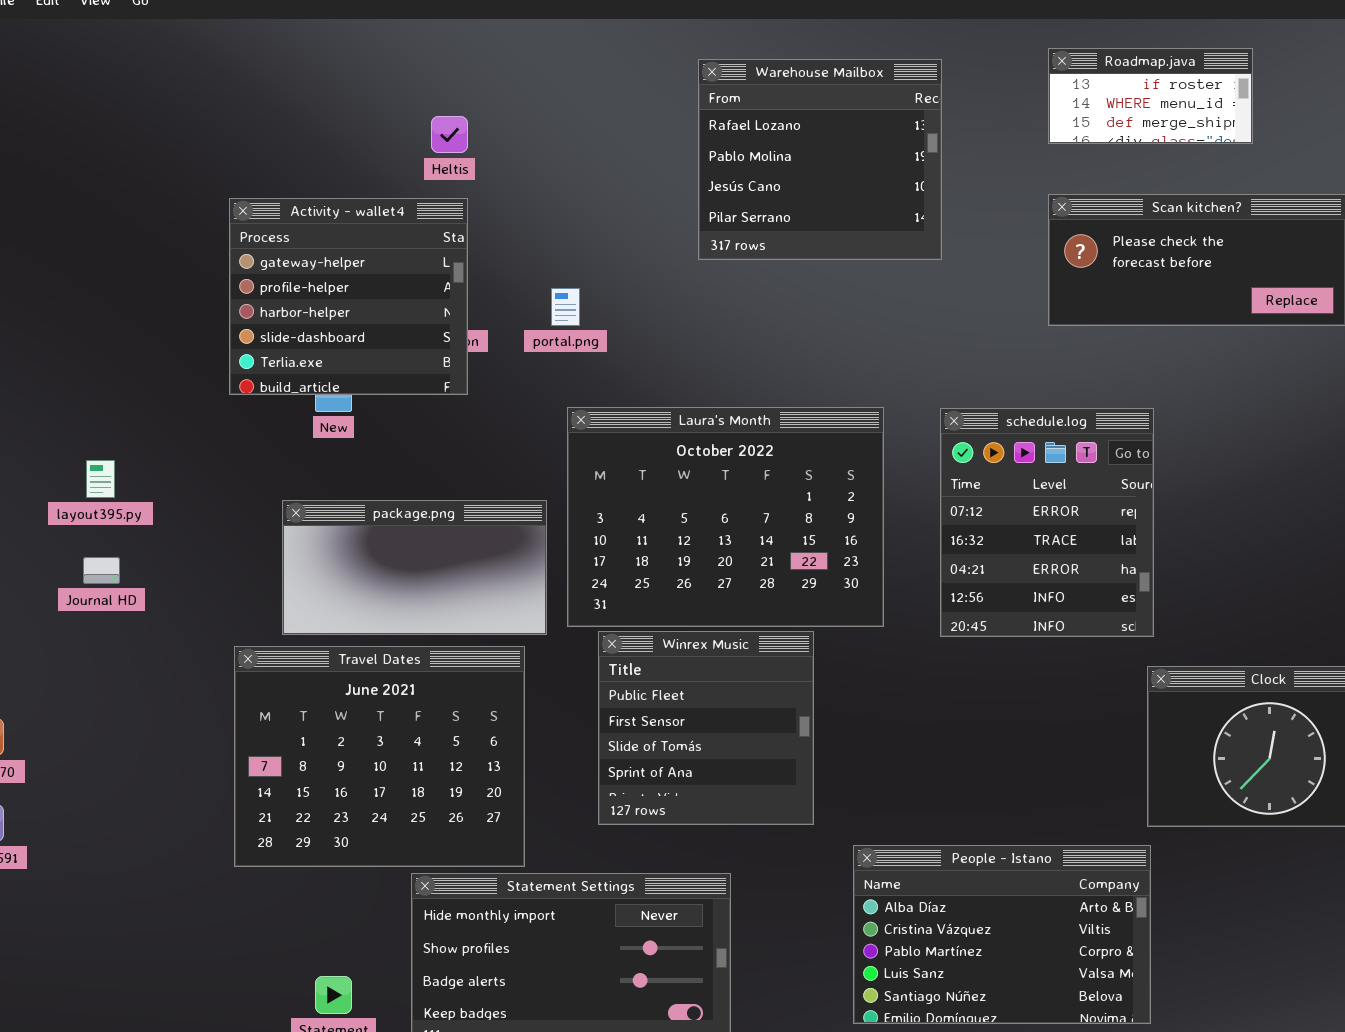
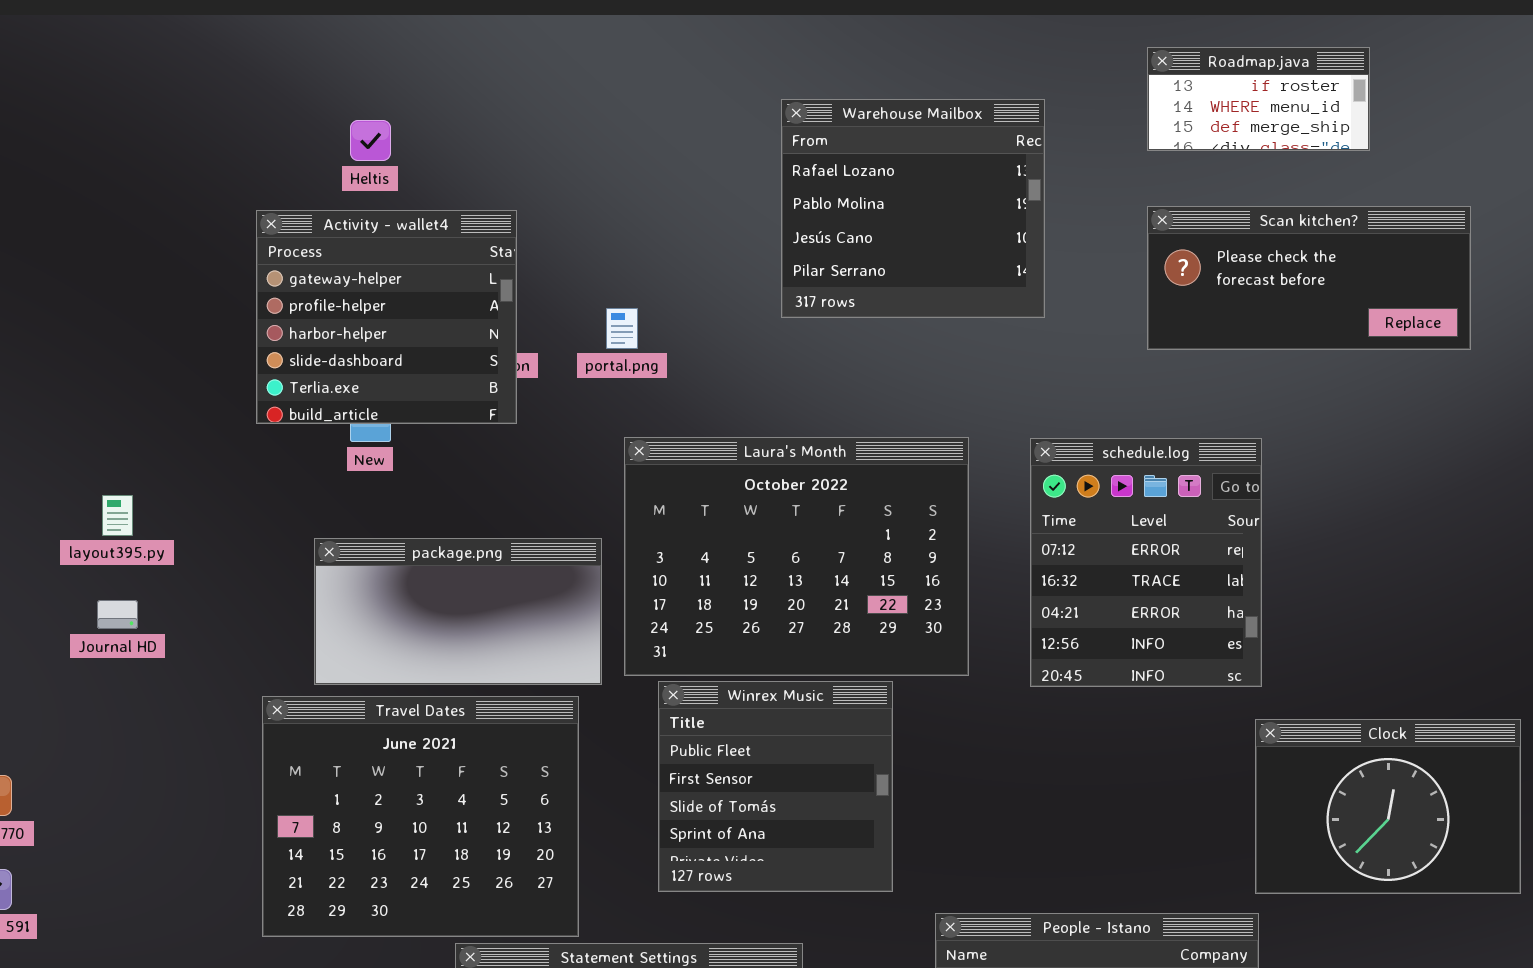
Warehouse Mailbox: [698,59,942,260] -> [781,99,1045,318], moved
Heltis: [431,116,468,153] -> [350,120,391,161], moved

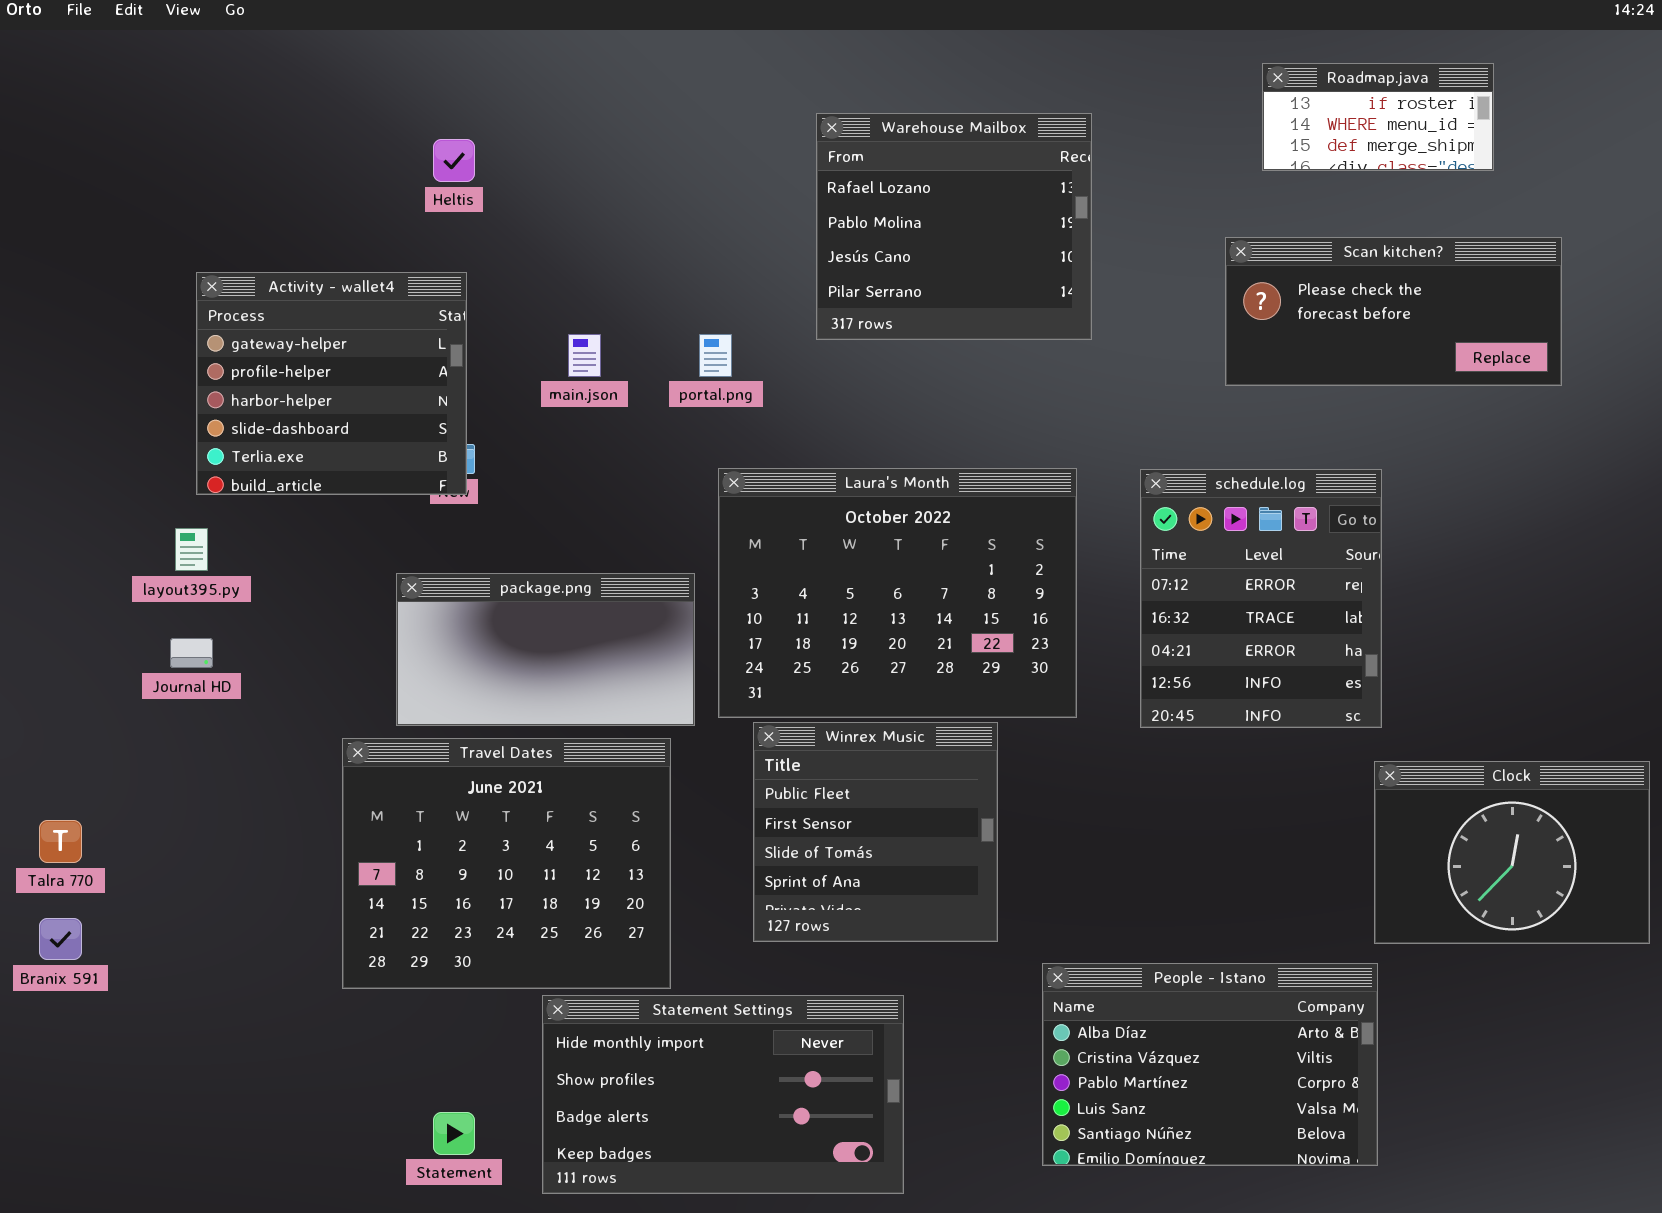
Warehouse Mailbox: [781,99,1045,318] -> [816,113,1092,340], moved
Scan kitchen?: [1147,206,1471,350] -> [1225,237,1562,386], moved
Activity - wallet4: [256,210,517,424] -> [196,272,467,495], moved

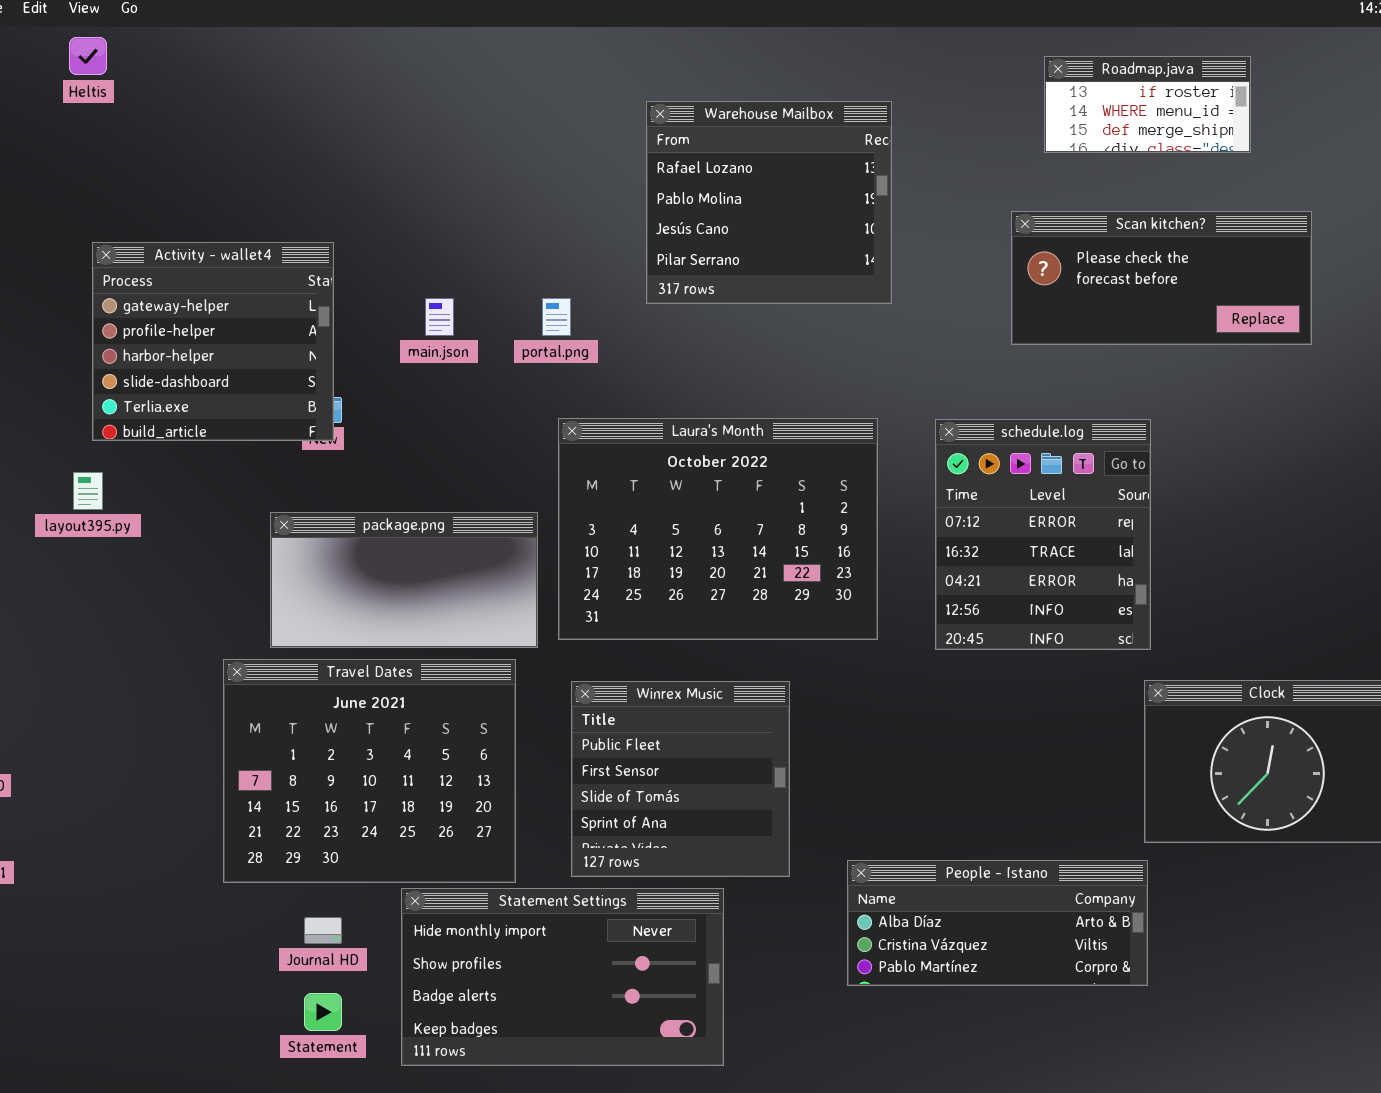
Heltis: [433,139,475,182] -> [69,37,107,75], moved
Journal HD: [170,638,213,668] -> [304,917,342,944], moved
Winrex Music: [753,722,998,942] -> [571,681,790,877], moved
People - Istano: [1042,963,1378,1166] -> [847,860,1148,986], resized

